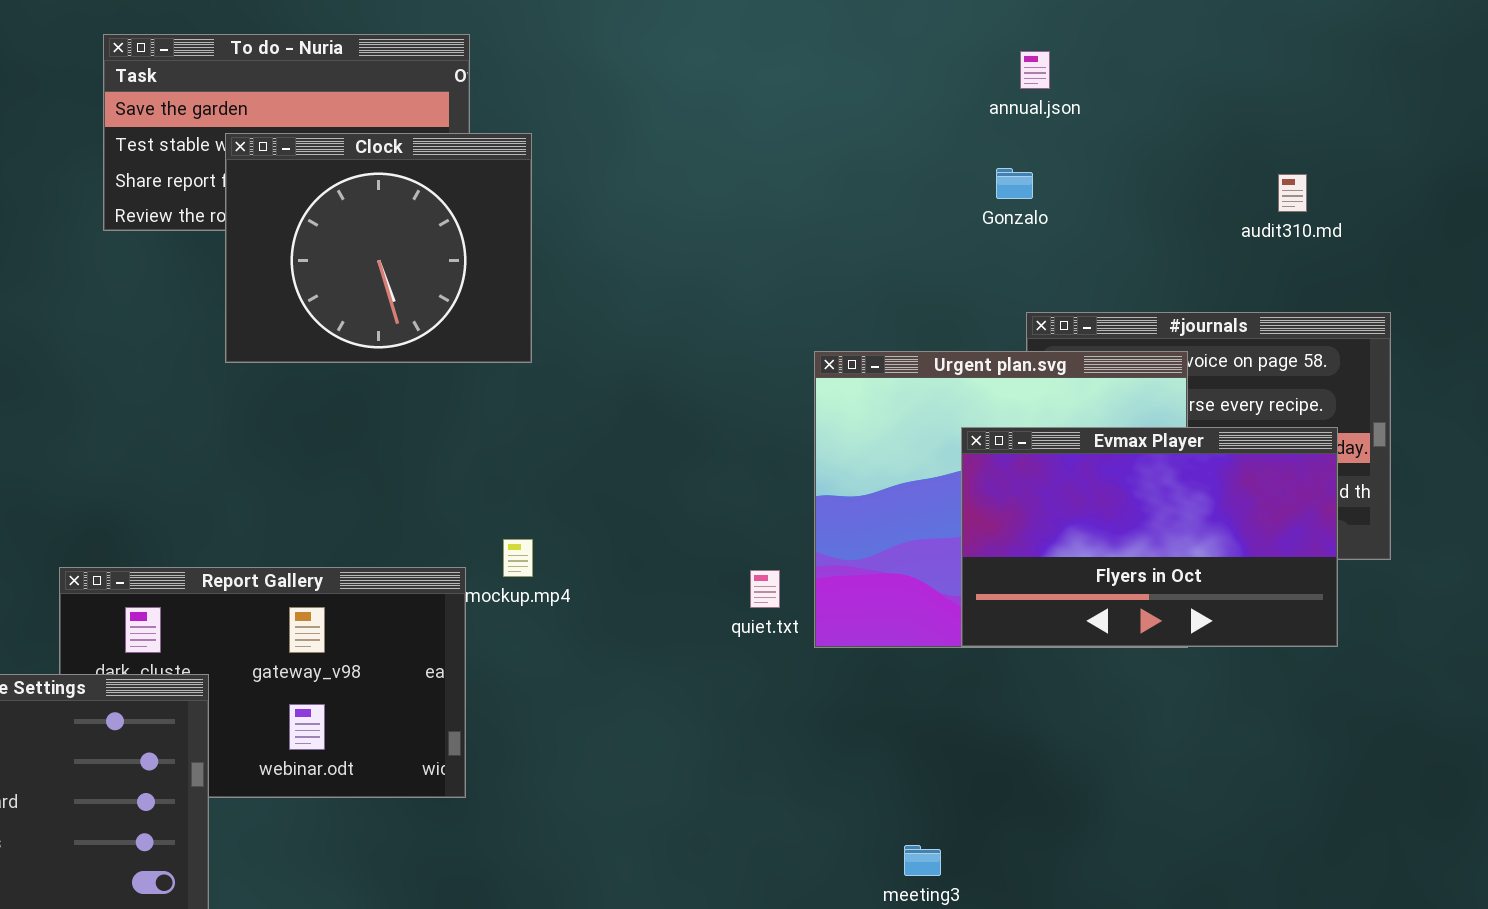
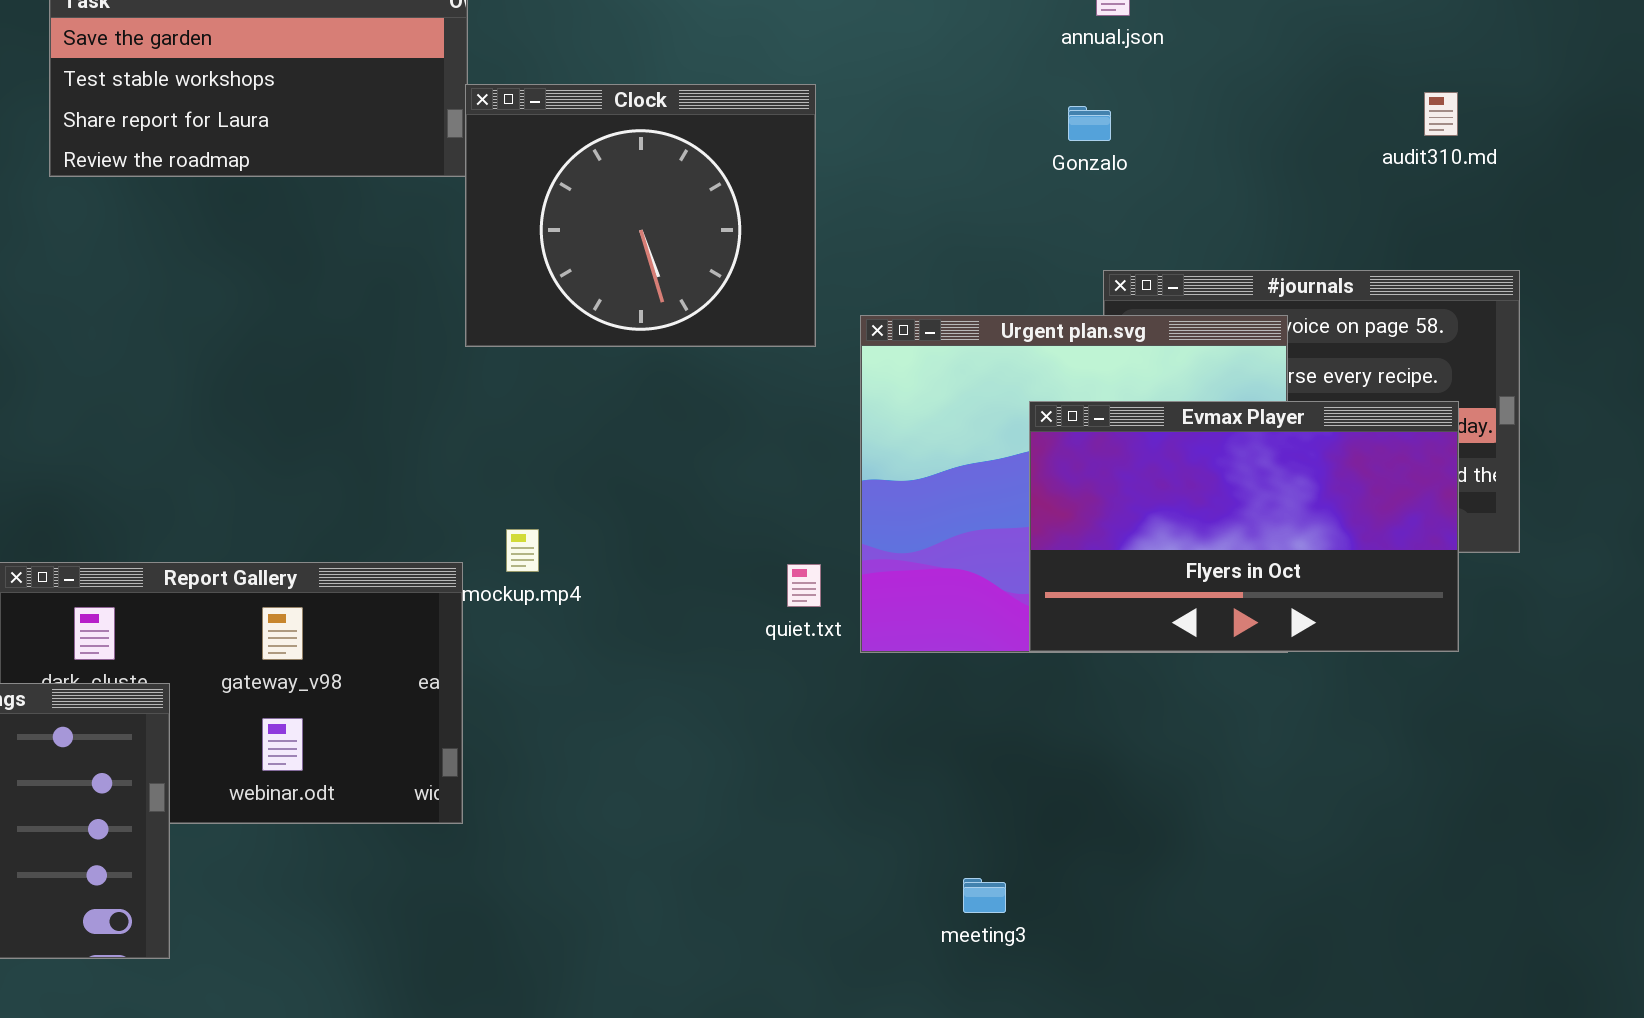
Clock: [225,133,532,363] -> [465,84,816,347], moved
audit310.md: [1278,174,1307,212] -> [1424,92,1458,136], moved

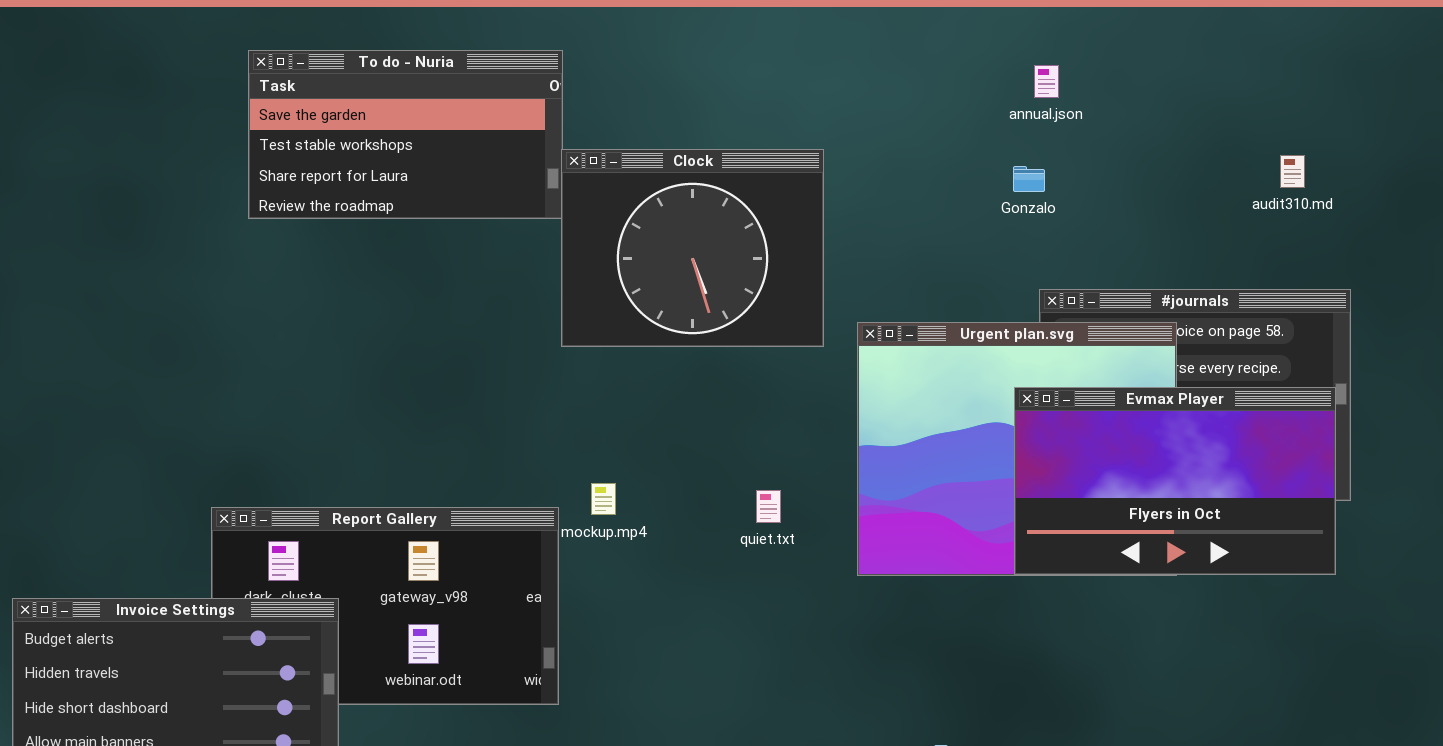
Evmax Player: [1029,401,1459,652] -> [1014,387,1336,575], moved
quiet.txt: [787,564,821,607] -> [756,490,781,523], moved

